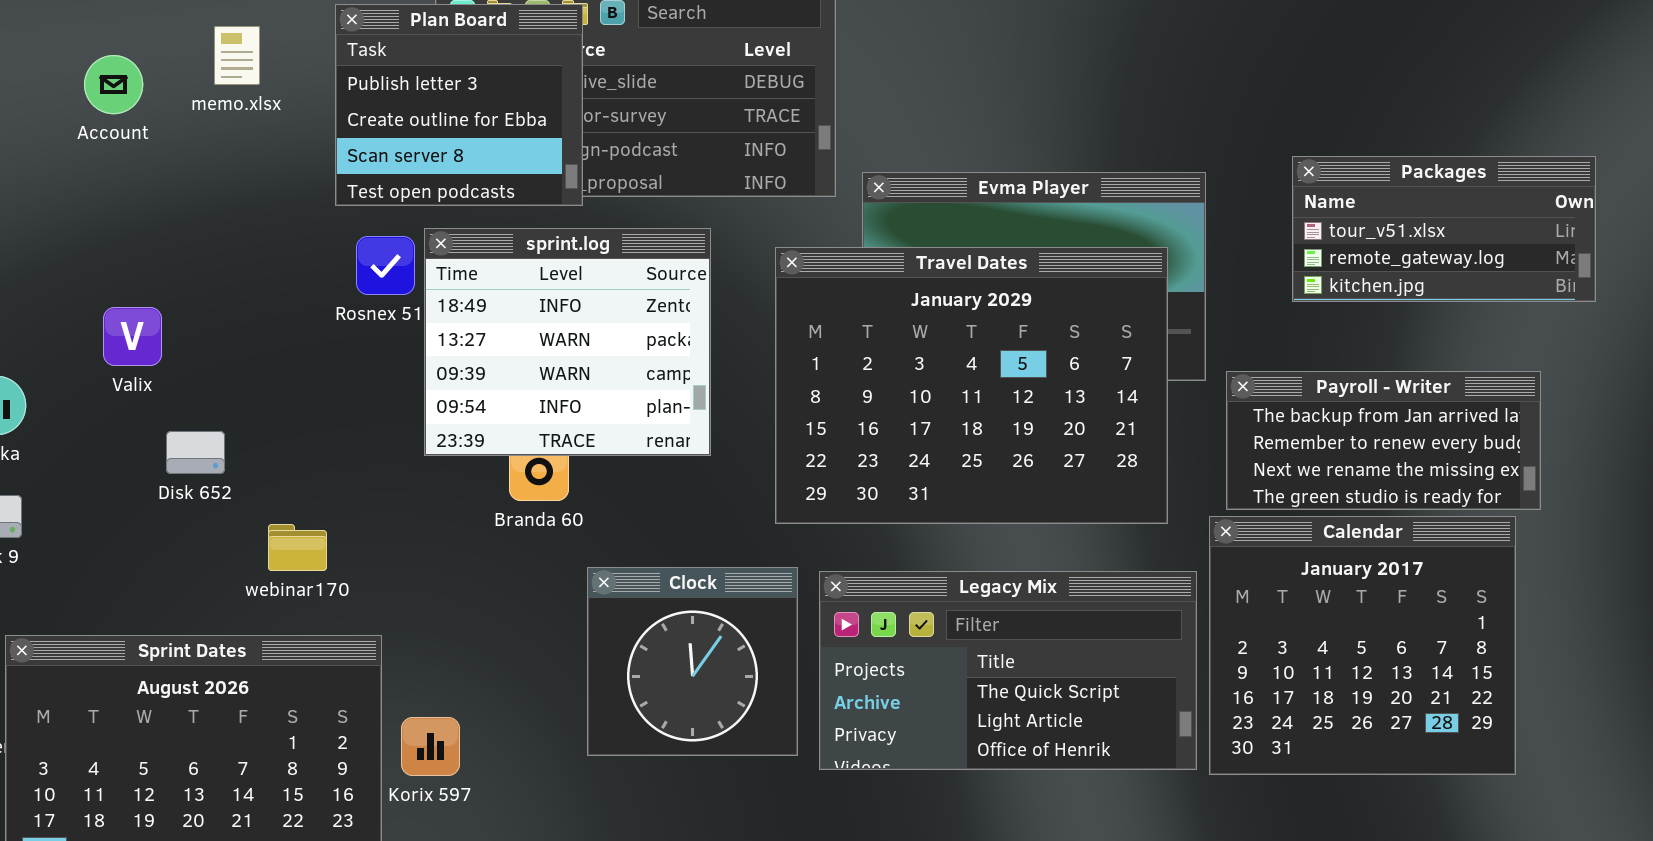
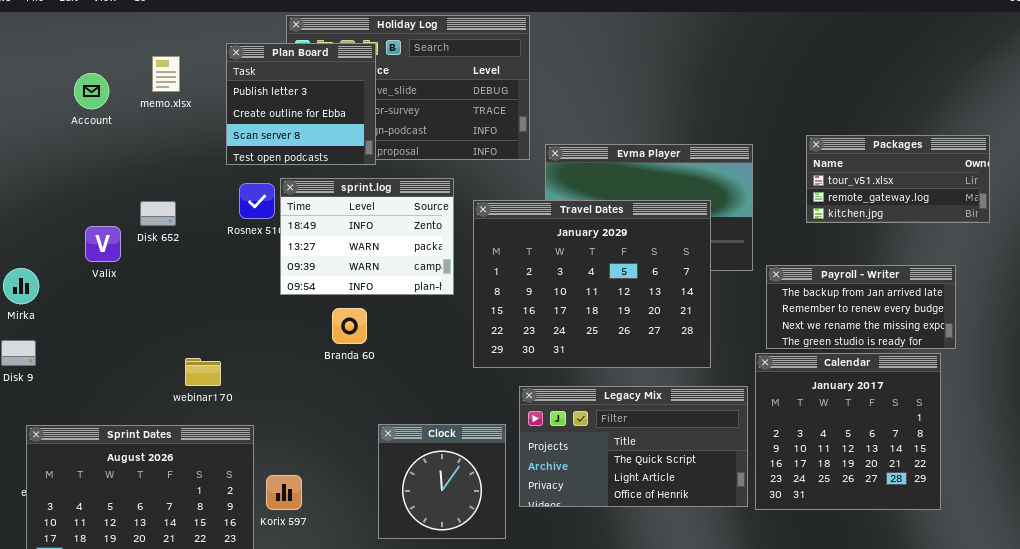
sprint.log: [424,228,711,456] -> [280,178,454,295], resized
Travel Dates: [775,247,1168,524] -> [473,200,711,368], moved
Disk 652: [166,431,225,474] -> [140,201,176,226], moved
Clock: [587,567,798,756] -> [378,424,506,539], moved

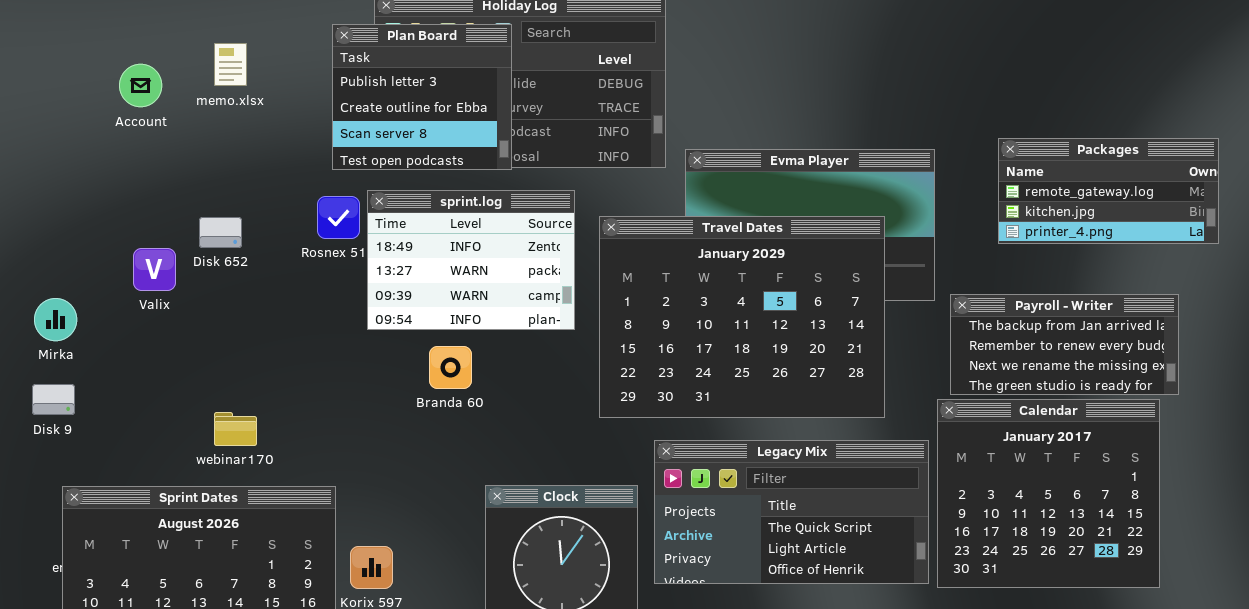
Plan Board: [226,43,376,165] -> [332,24,512,170], moved
Packages: [806,135,990,223] -> [998,138,1219,244], scrolled down 1 row
webinar170: [185,358,221,386] -> [214,412,257,446], moved

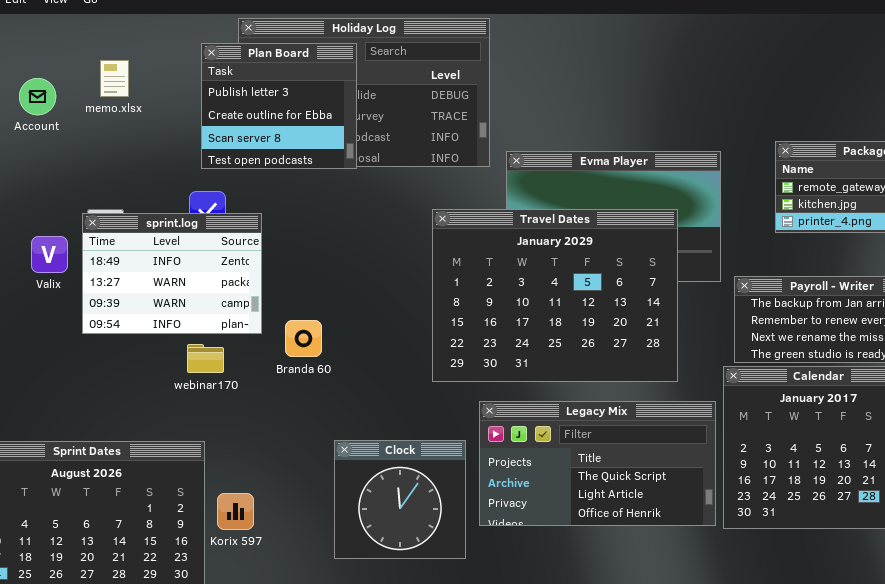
sprint.log: [367,190,575,330] -> [82,213,262,334], moved
webinar170: [214,412,257,446] -> [187,344,224,373], moved

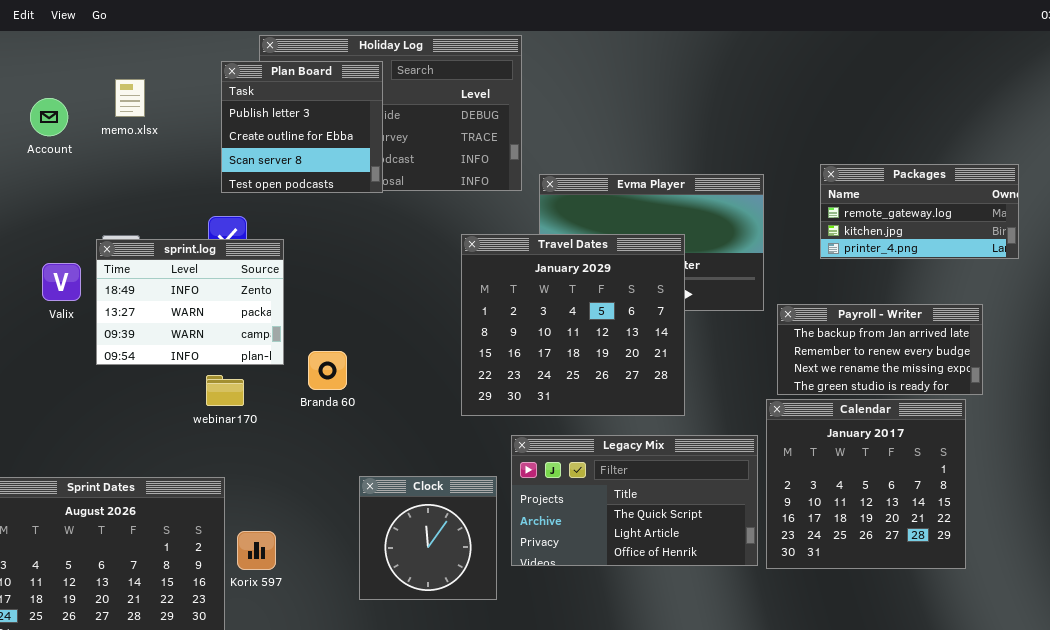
Travel Dates: [432,209,678,382] -> [461,234,685,416], resized

